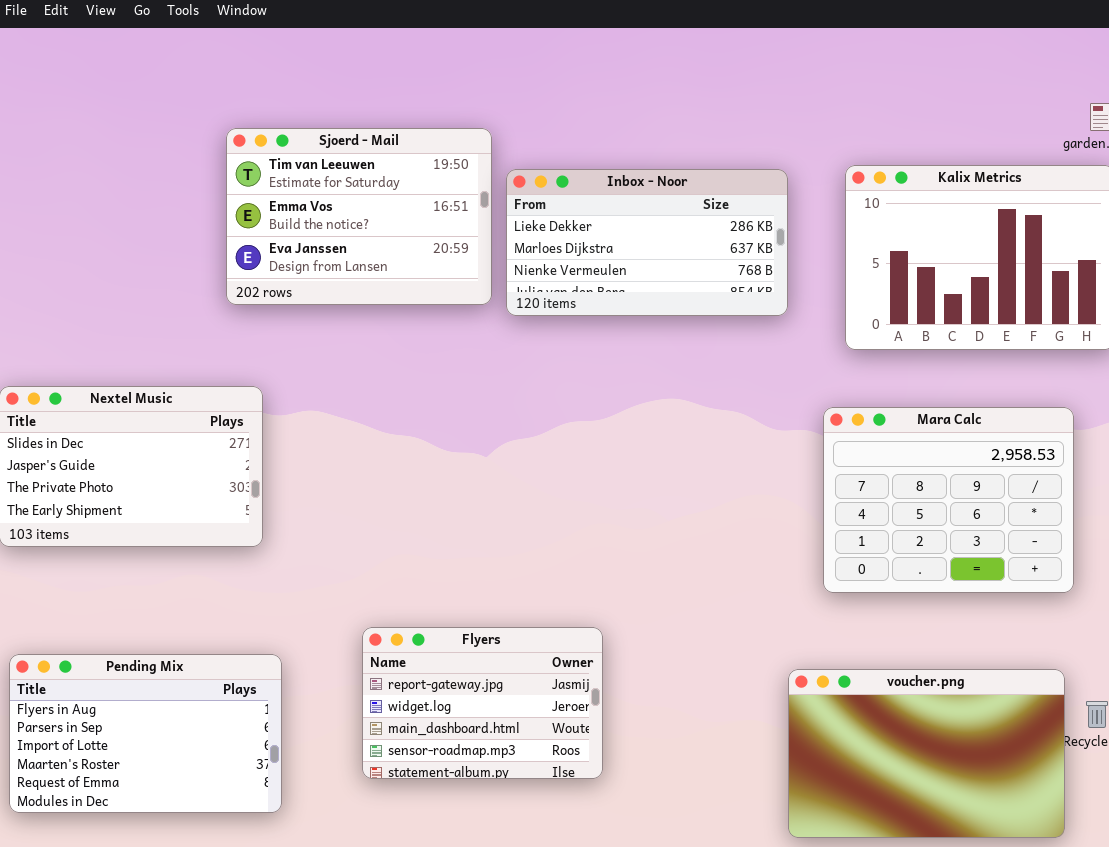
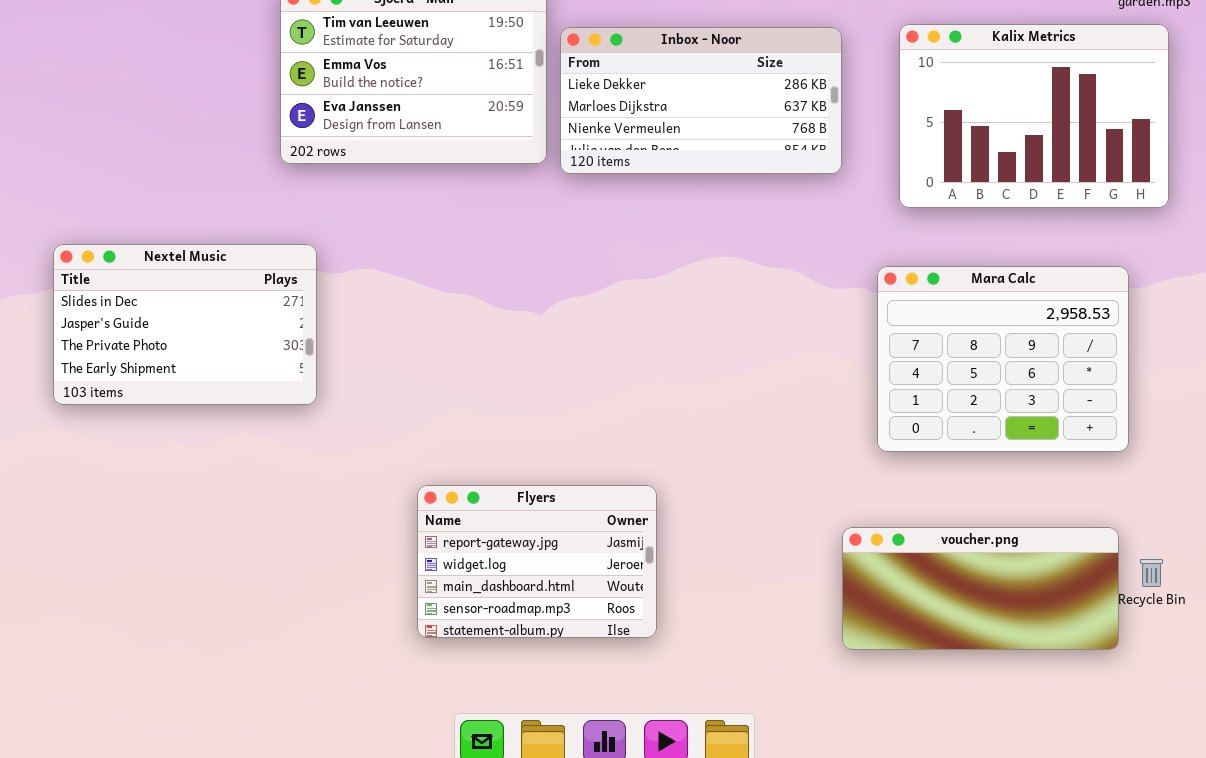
Pending Mix: [9,654,282,813] -> none, closed
voucher.png: [788,669,1065,838] -> [842,527,1119,650], resized

